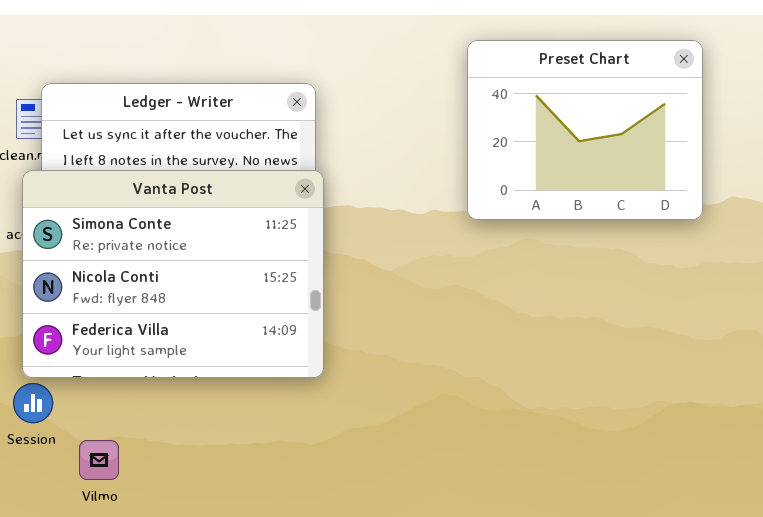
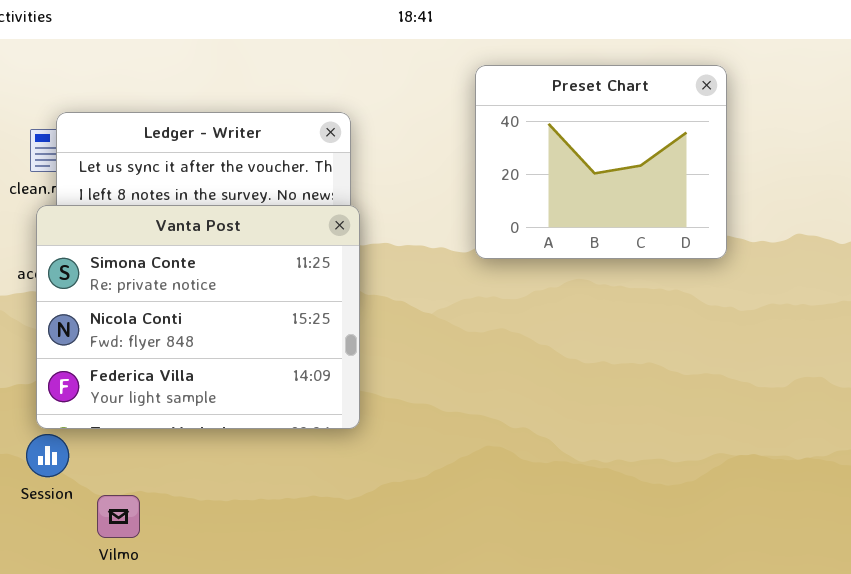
Preset Chart: [467,40,703,220] -> [475,65,727,259], moved

